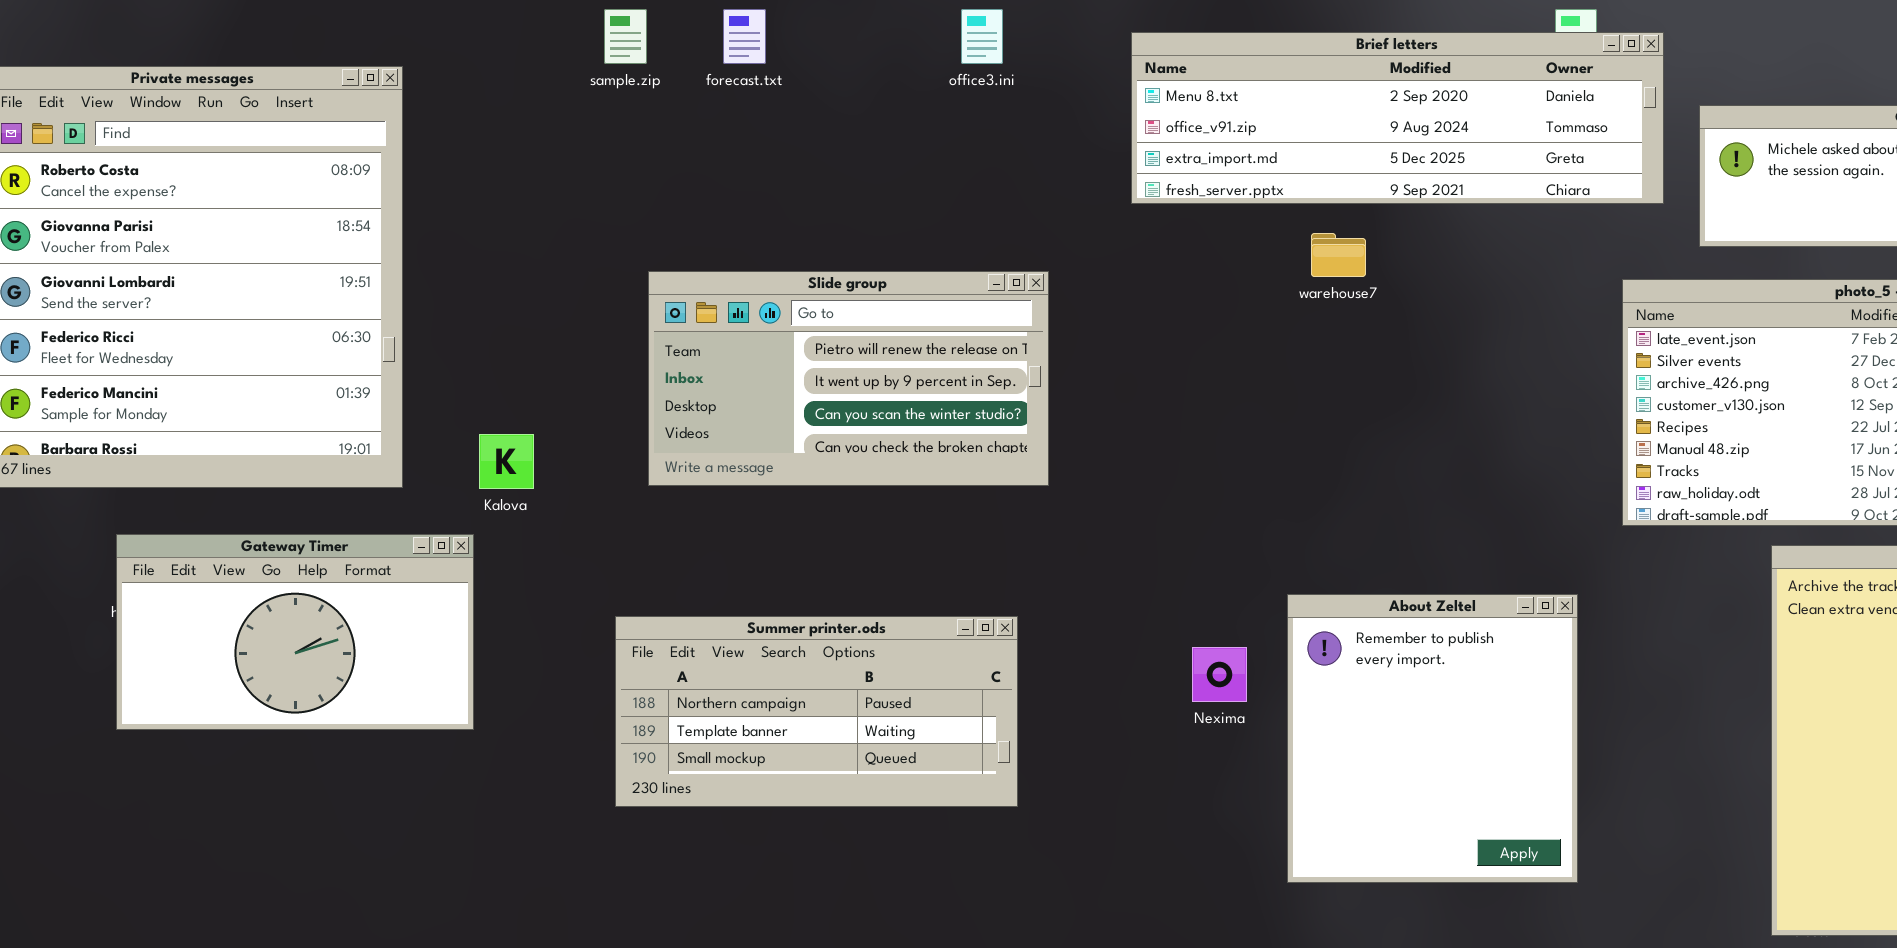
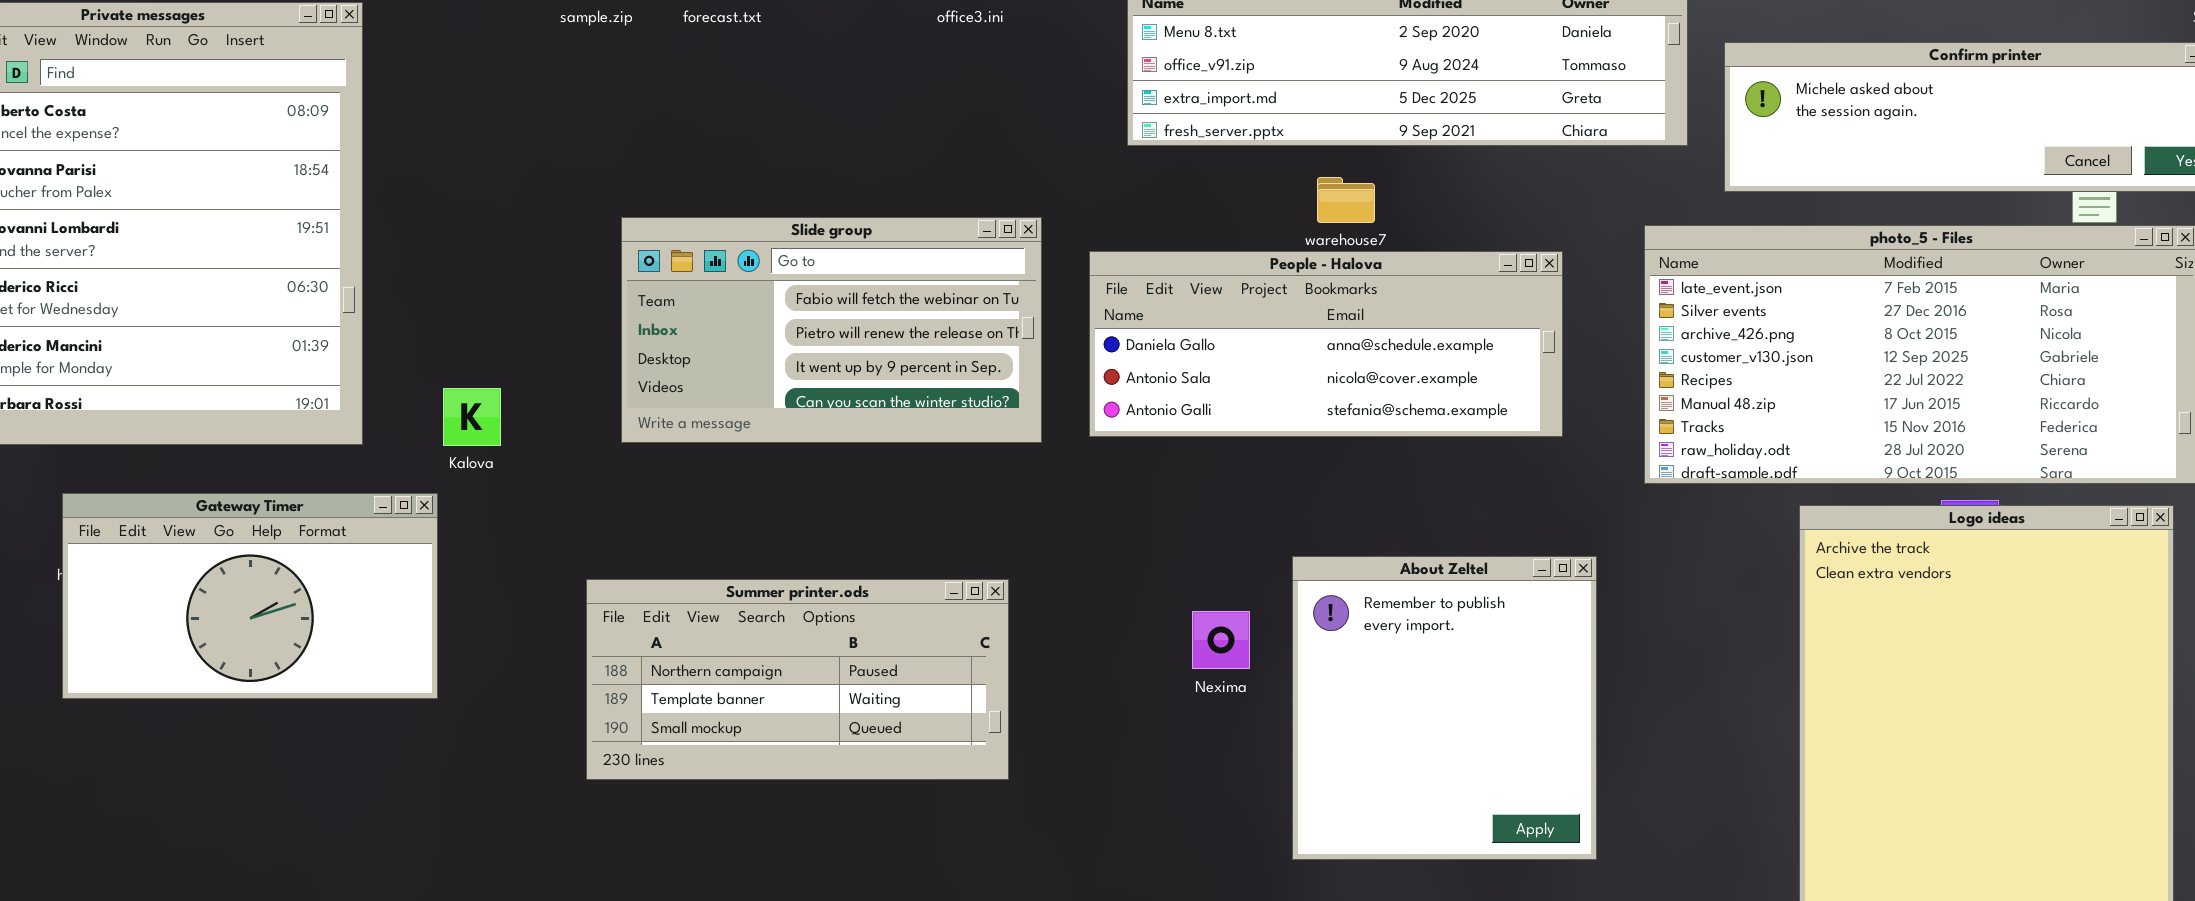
Slide group: [648,271,1049,486] -> [621,217,1042,443], scrolled up 1 row
People - Halova: none -> [1089,251,1563,437], opened

